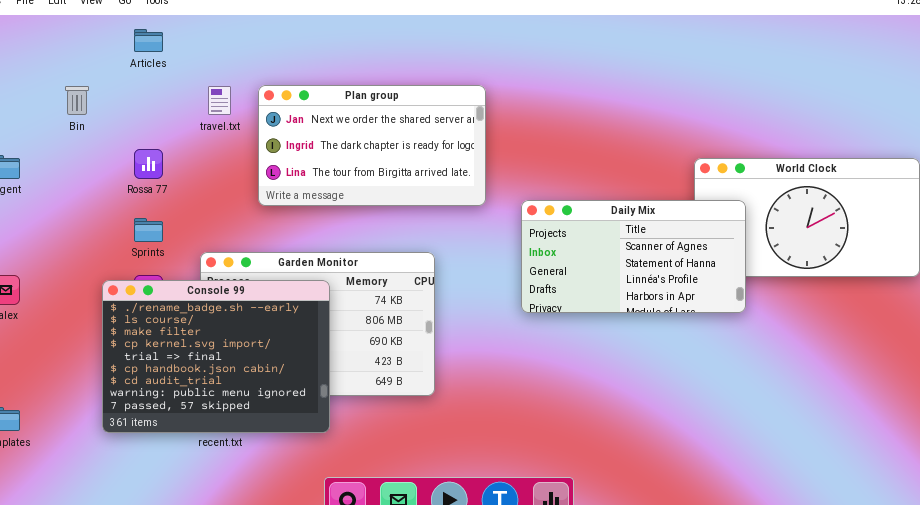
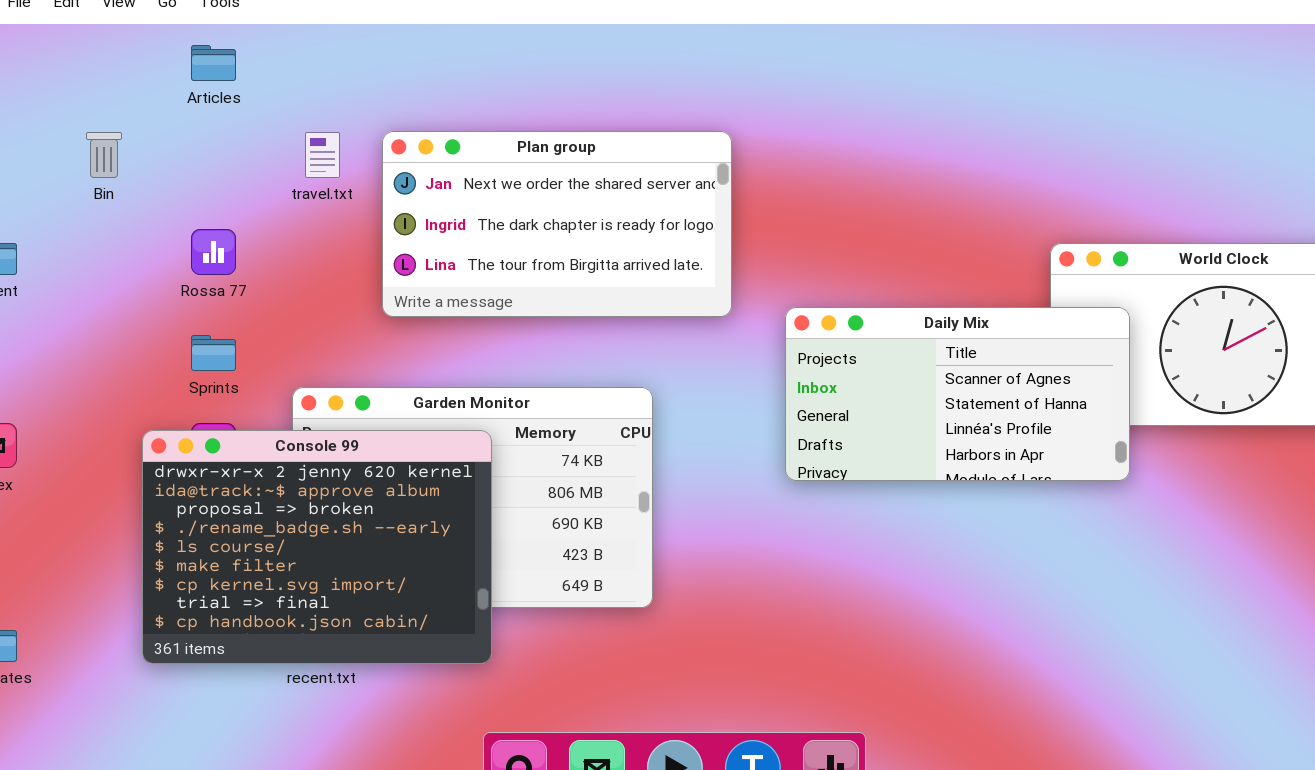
Console 99: [102,280,330,433] -> [142,430,492,664], scrolled up 3 rows

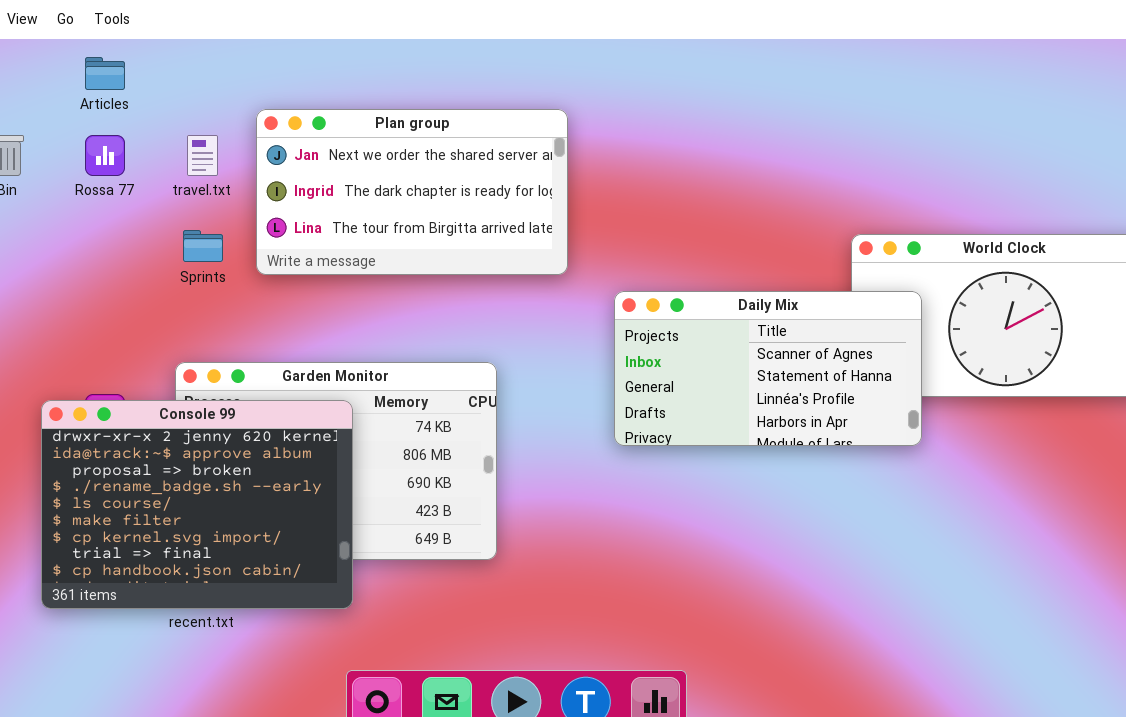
Plan group: [382,131,732,317] -> [256,109,568,275], moved
Rossa 77: [191,229,236,275] -> [85,135,125,176], moved
Sprints: [191,335,236,371] -> [183,230,223,262], moved

